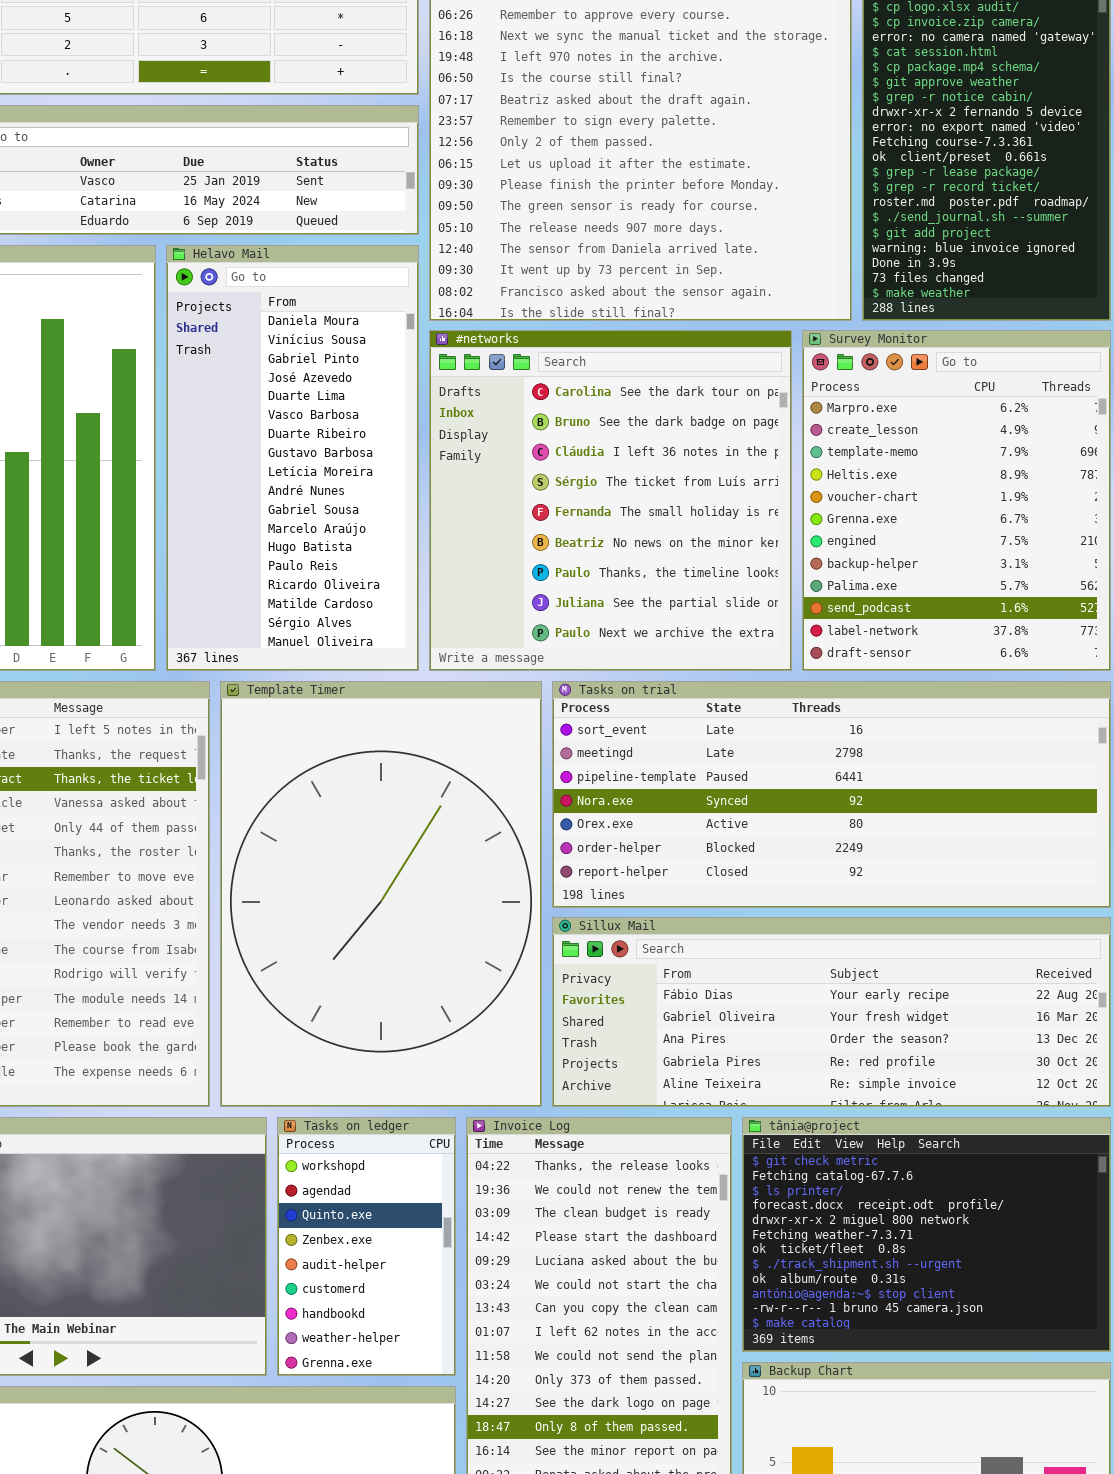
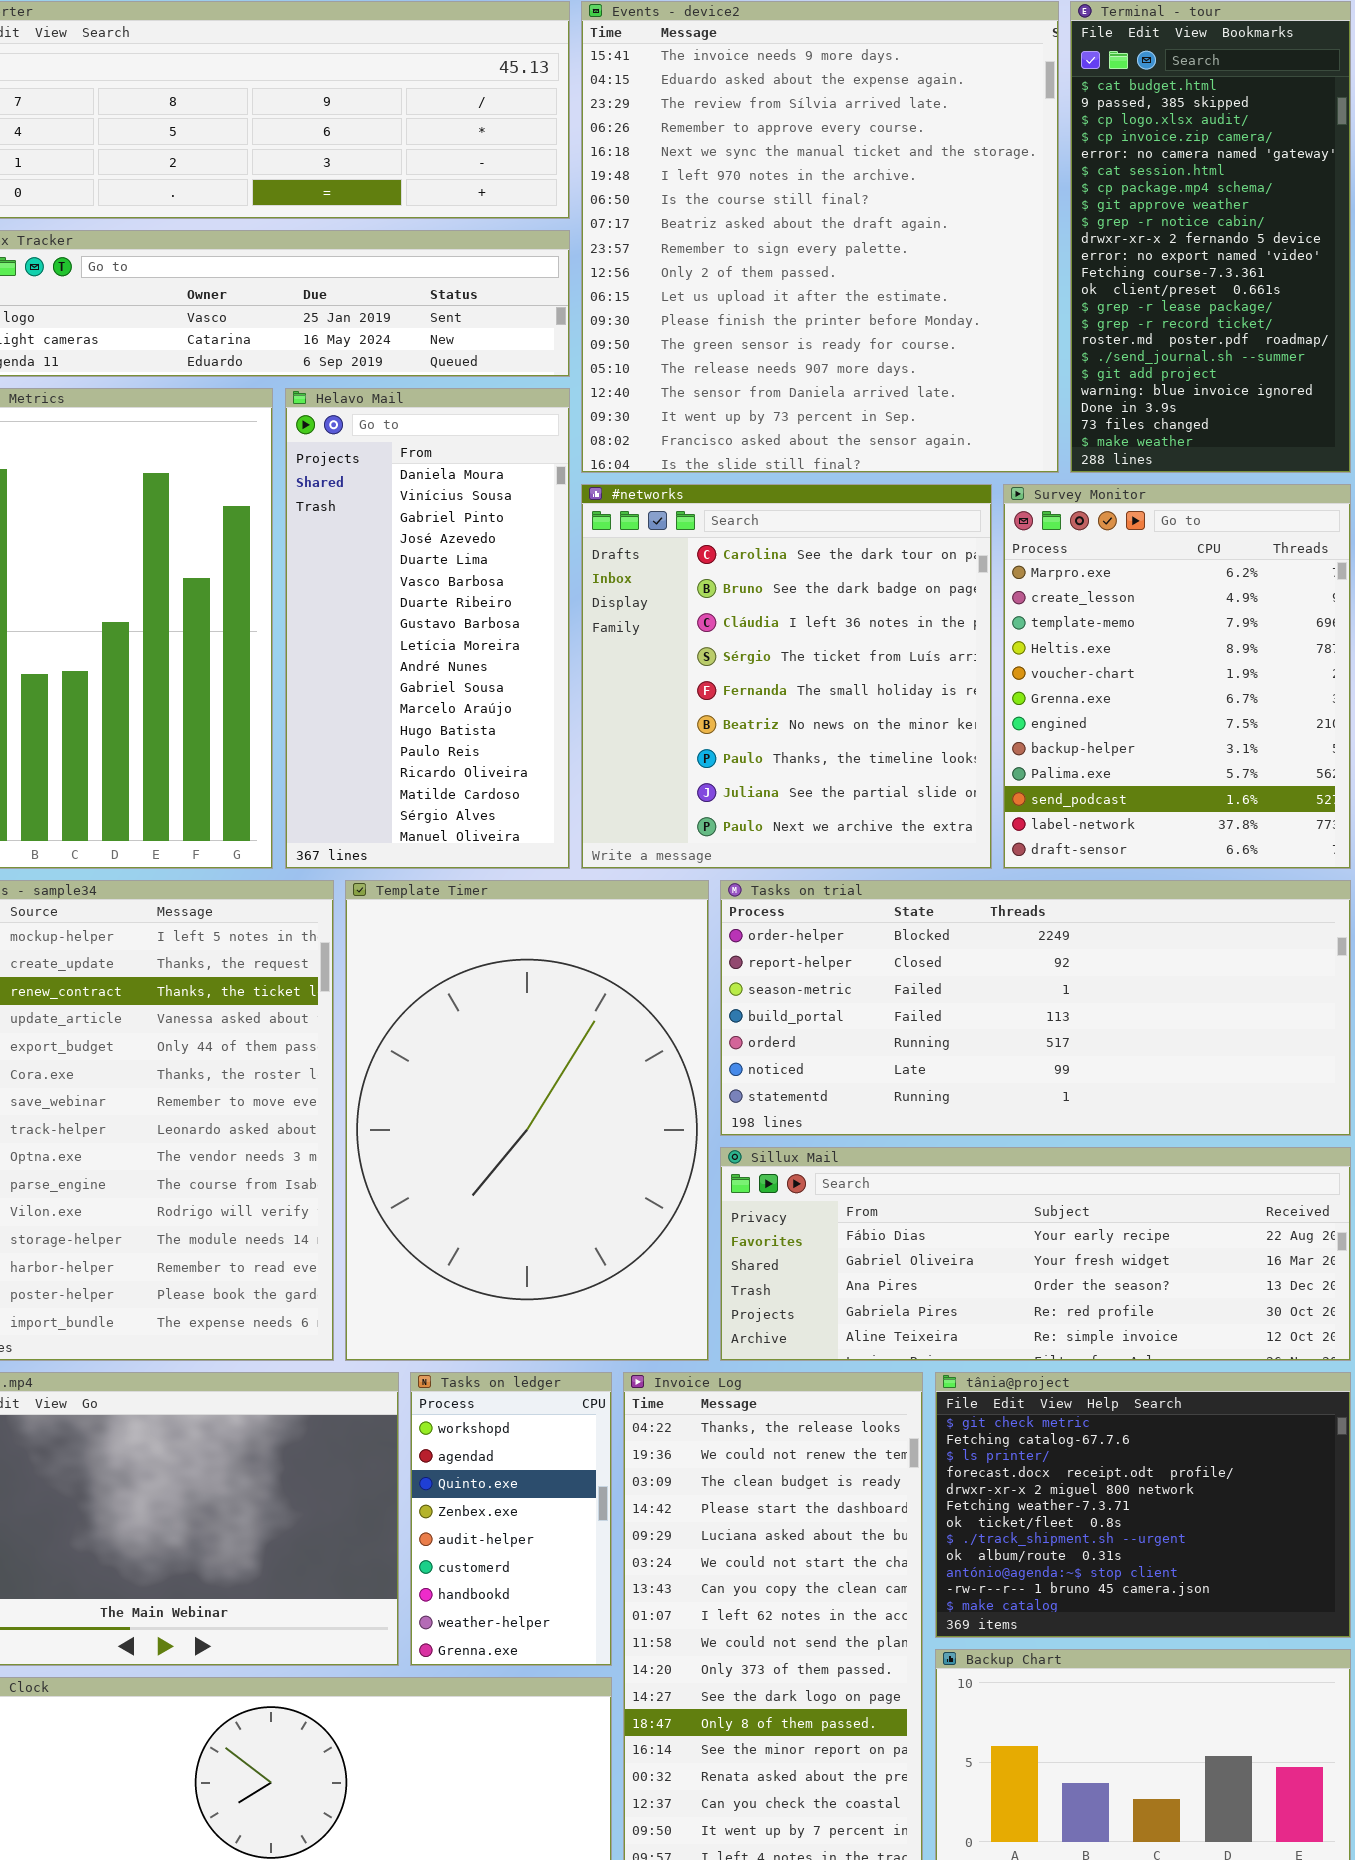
Tasks on trial: [552,681,1111,908] -> [720,880,1351,1136], scrolled down 5 rows

